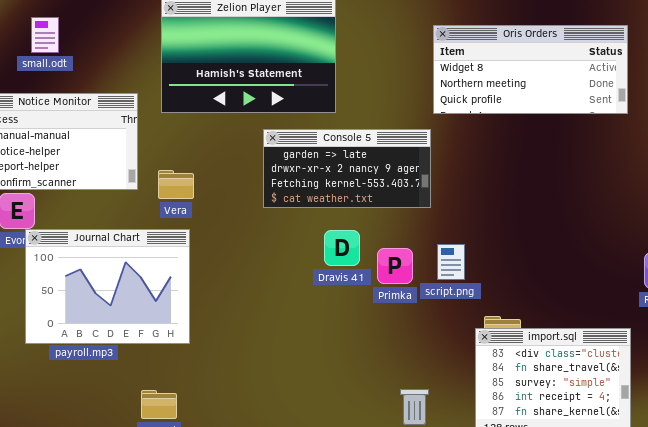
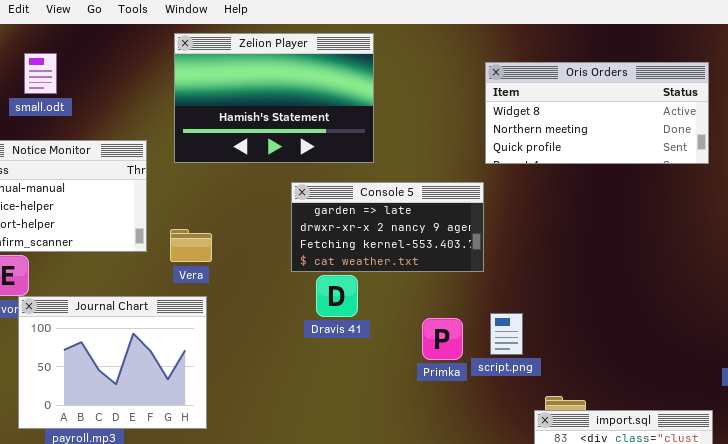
Dravis 41: [324,230,360,266] -> [316,275,358,317], moved

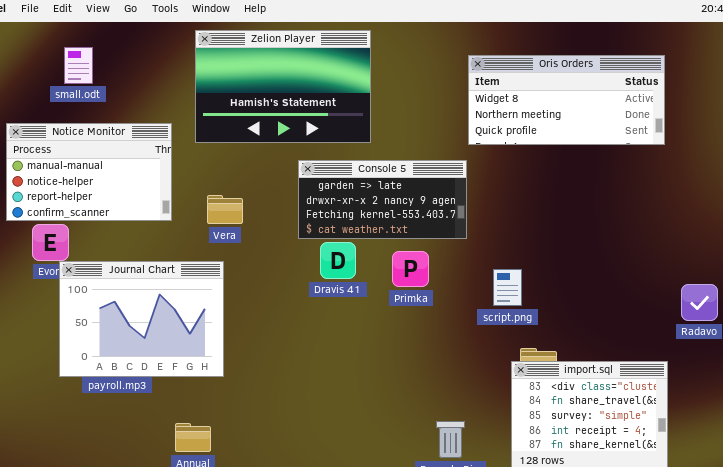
Vera: [170,229,212,262] -> [207,195,243,224], moved
script.png: [490,313,523,355] -> [493,269,522,306], moved
Primka: [422,318,463,360] -> [392,251,429,287], moved

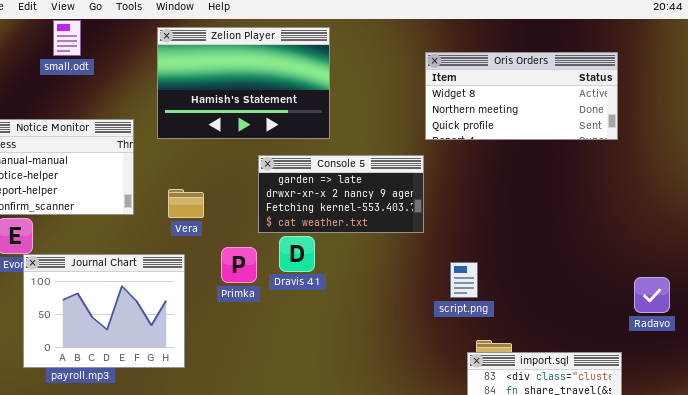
small.odt: [64,47,93,84] -> [53,20,81,56], moved
Primka: [392,251,429,287] -> [221,247,257,283], moved

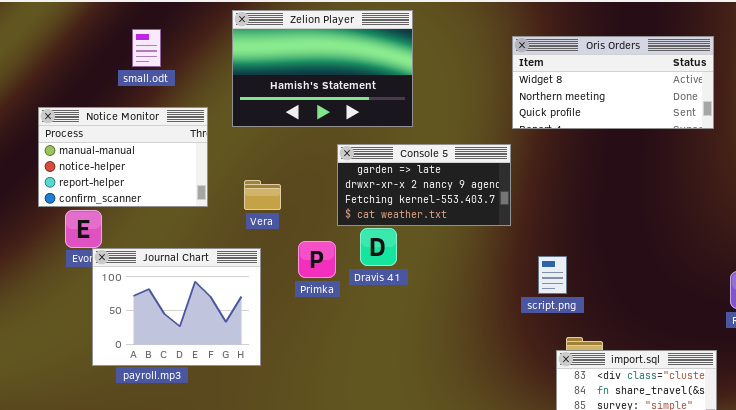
small.odt: [53,20,81,56] -> [132,29,161,67], moved

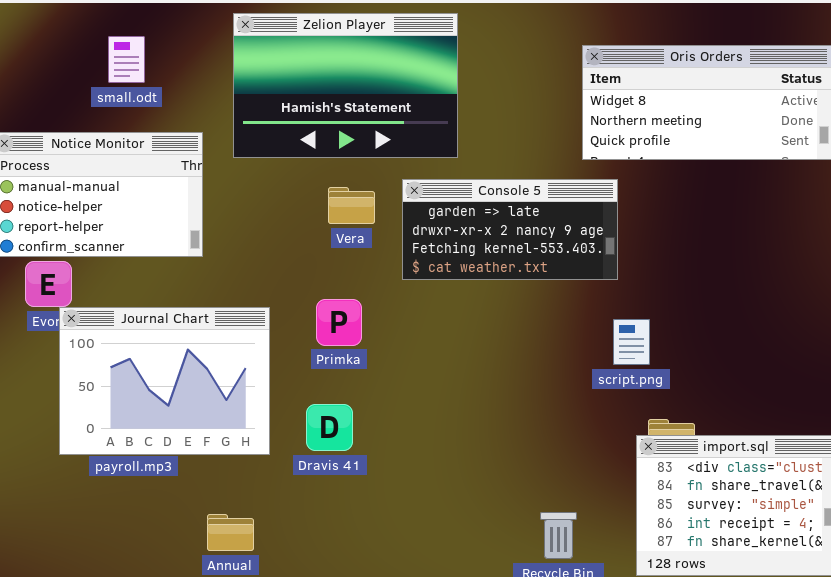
Console 5: [337,144,511,226] -> [402,179,618,280], moved
Vera: [244,180,281,210] -> [328,187,375,224], moved
Dravis 41: [360,228,397,266] -> [306,404,353,451], moved

